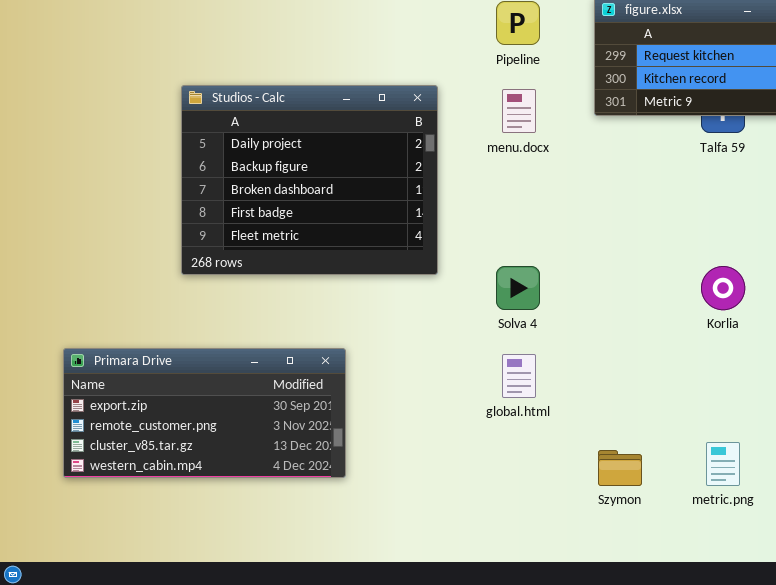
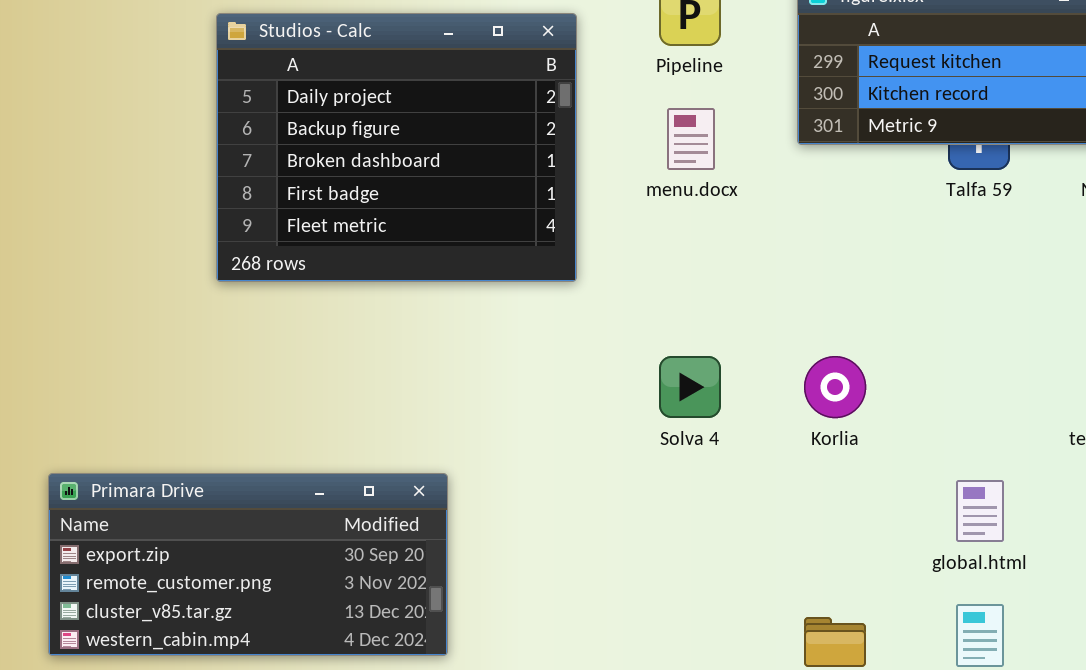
Studios - Calc: [181,85,438,275] -> [216,13,577,282], moved
Korlia: [701,266,745,310] -> [804,356,866,418], moved
global.html: [502,354,536,398] -> [956,480,1004,542], moved

